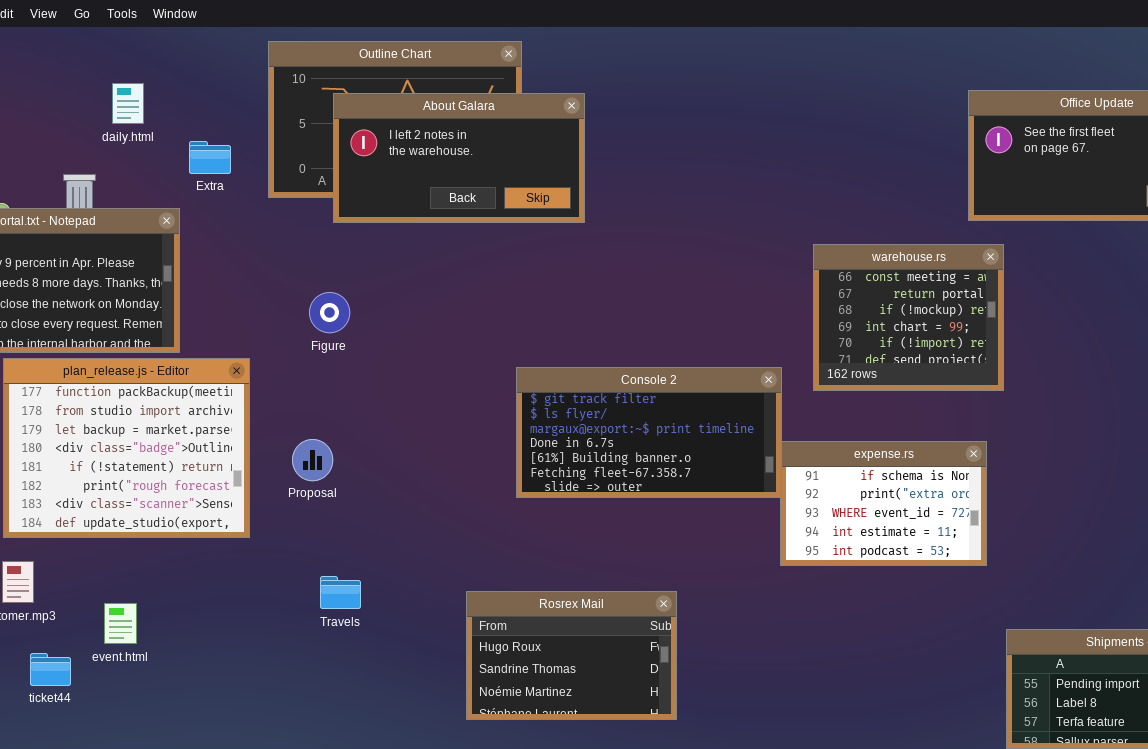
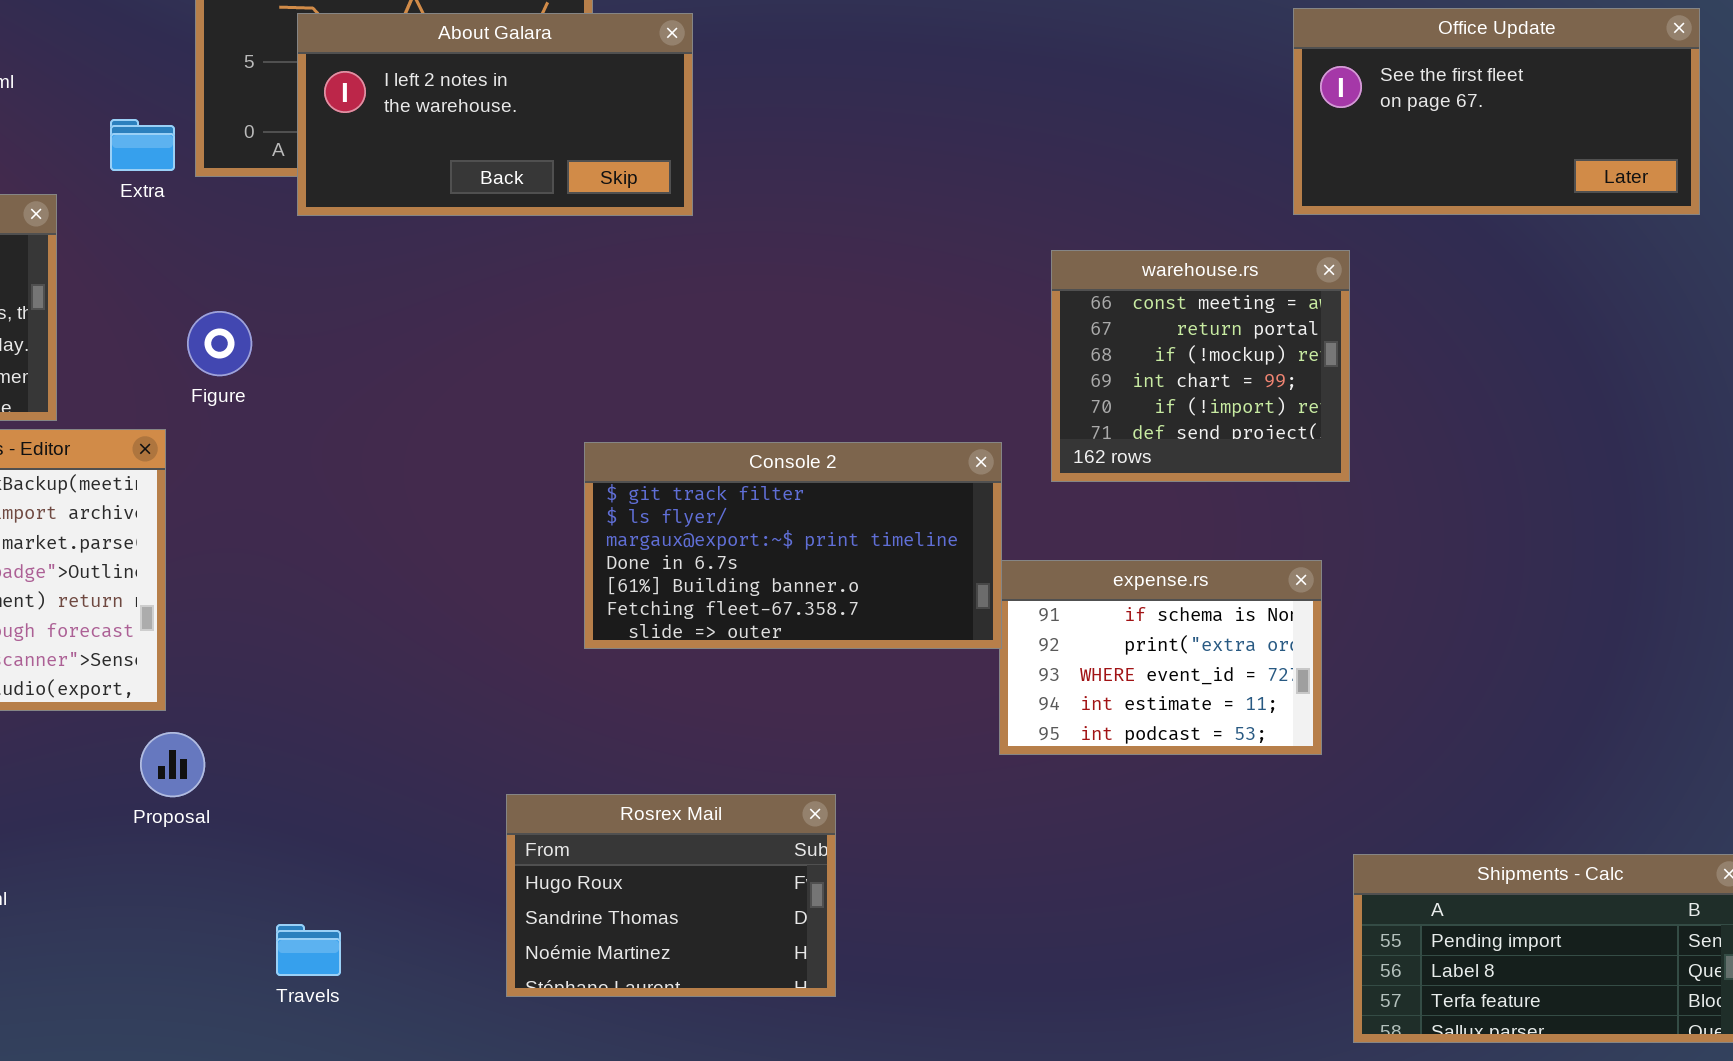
Extra: [189,141,231,174] -> [110,119,175,171], moved
Figure: [309,292,350,333] -> [187,311,252,376], moved
Proposal: [292,439,333,481] -> [140,732,205,797], moved
Travels: [320,576,361,609] -> [276,924,341,976], moved

